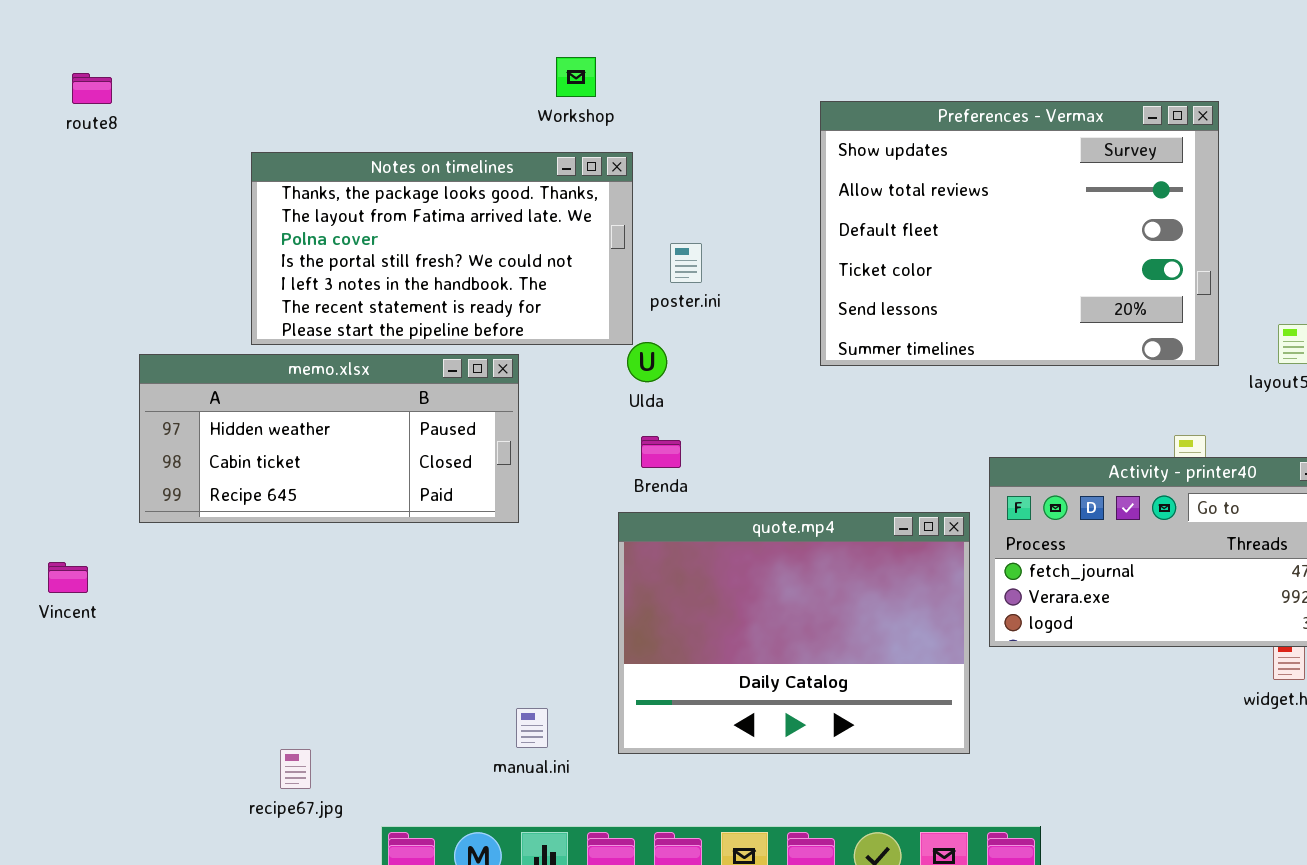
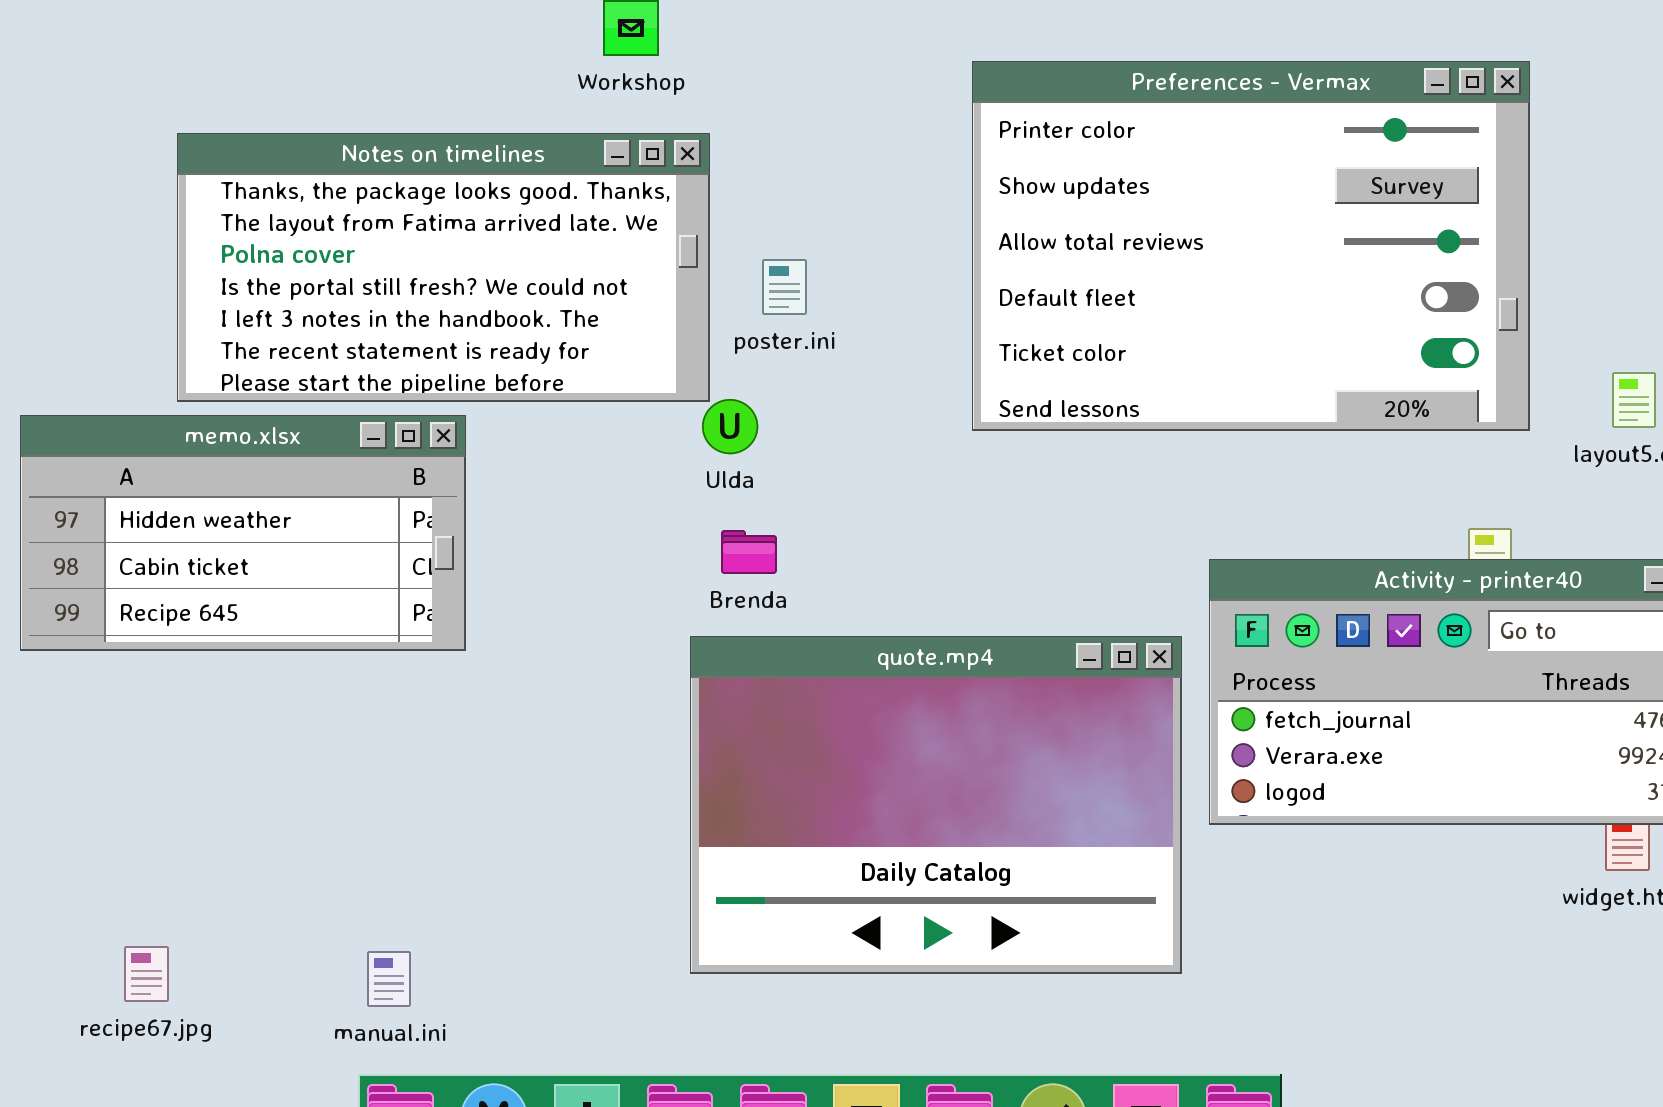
Preferences - Vermax: [820,101,1219,366] -> [972,61,1530,431], scrolled up 1 row
memo.xlsx: [139,354,519,523] -> [20,415,466,651], resized
manual.ini: [516,708,548,748] -> [367,951,411,1007], moved
recipe67.jpg: [280,749,311,789] -> [124,946,169,1002], moved

